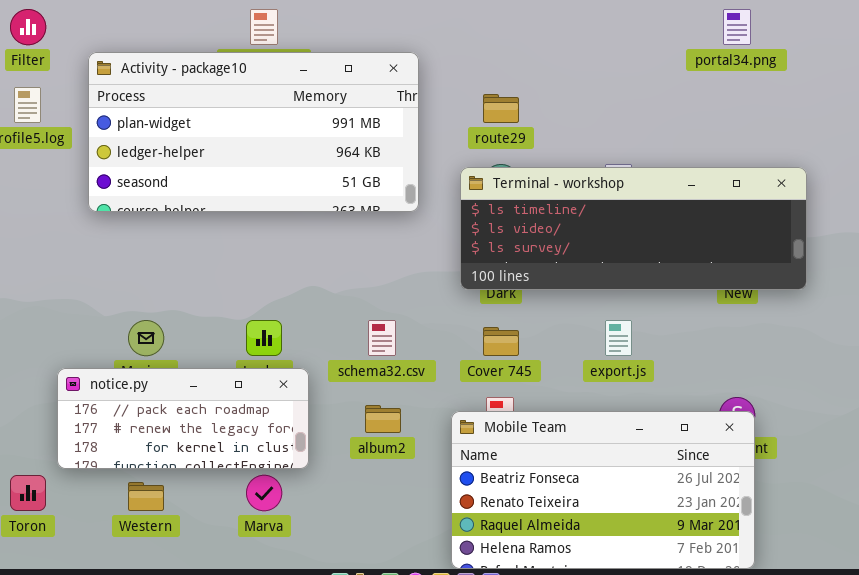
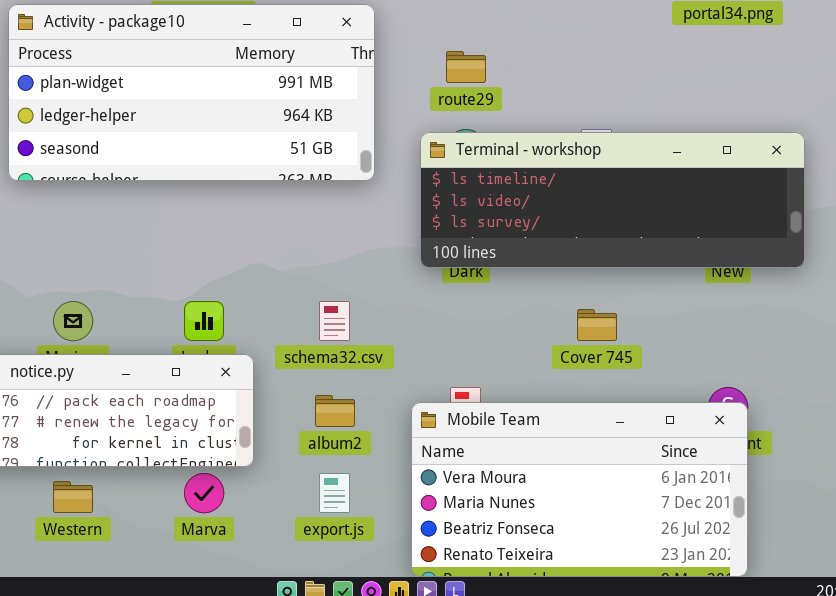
export.js: [605,320,632,356] -> [319,473,350,513], moved
Cover 745: [483,327,519,356] -> [577,309,617,341], moved
Mobile Team: [451,411,755,569] -> [411,402,748,577], scrolled up 2 rows

